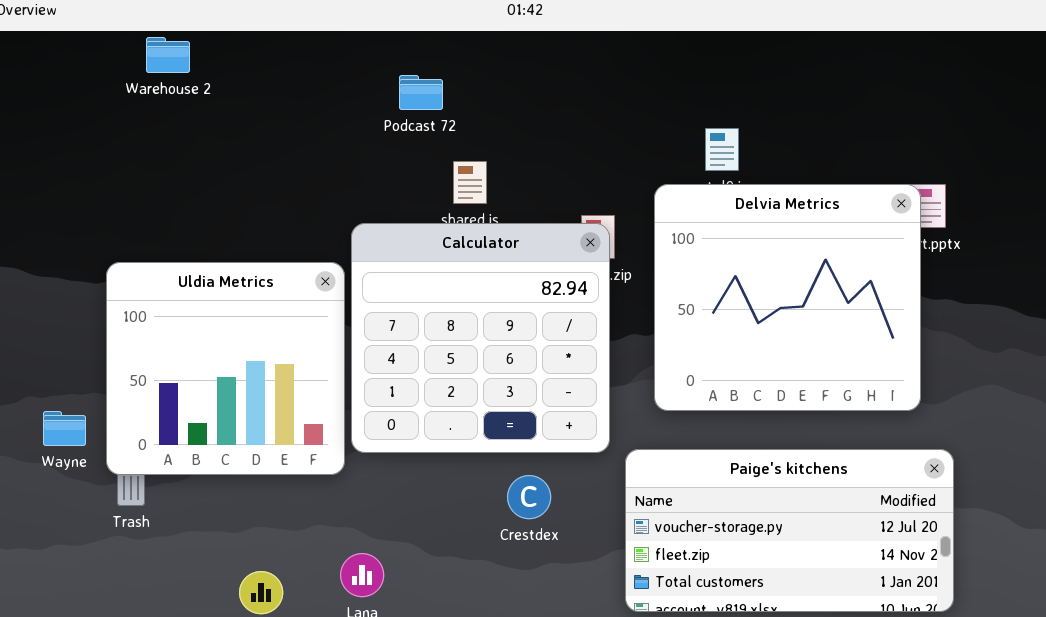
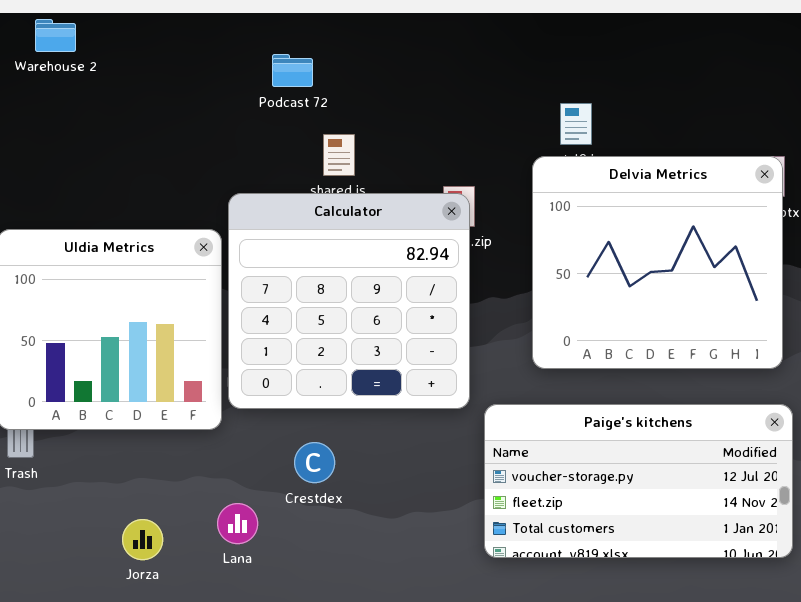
Delvia Metrics: [654,184,921,411] -> [532,156,783,369], moved
Crestdex: [507,475,551,519] -> [294,442,335,483], moved

